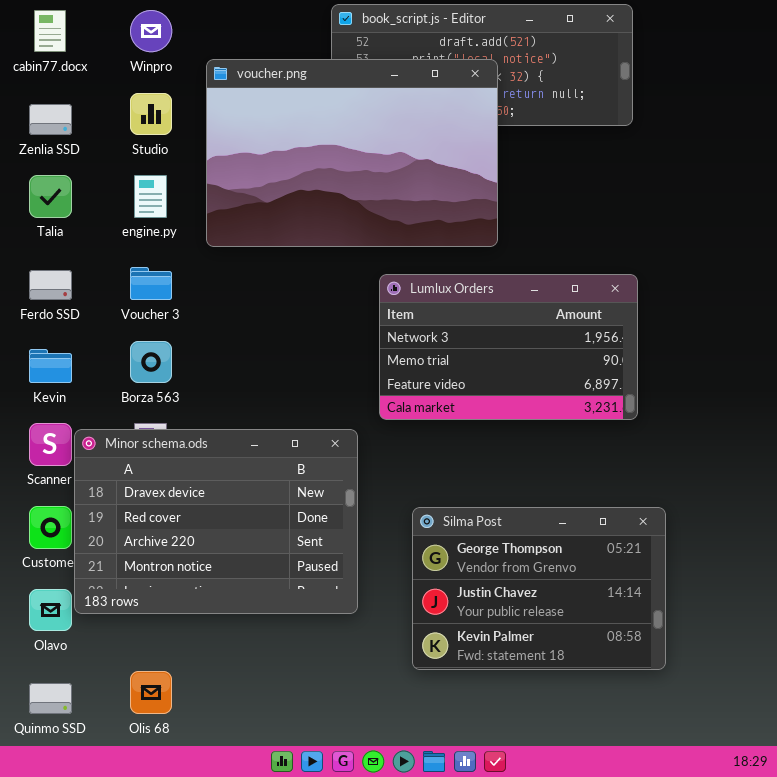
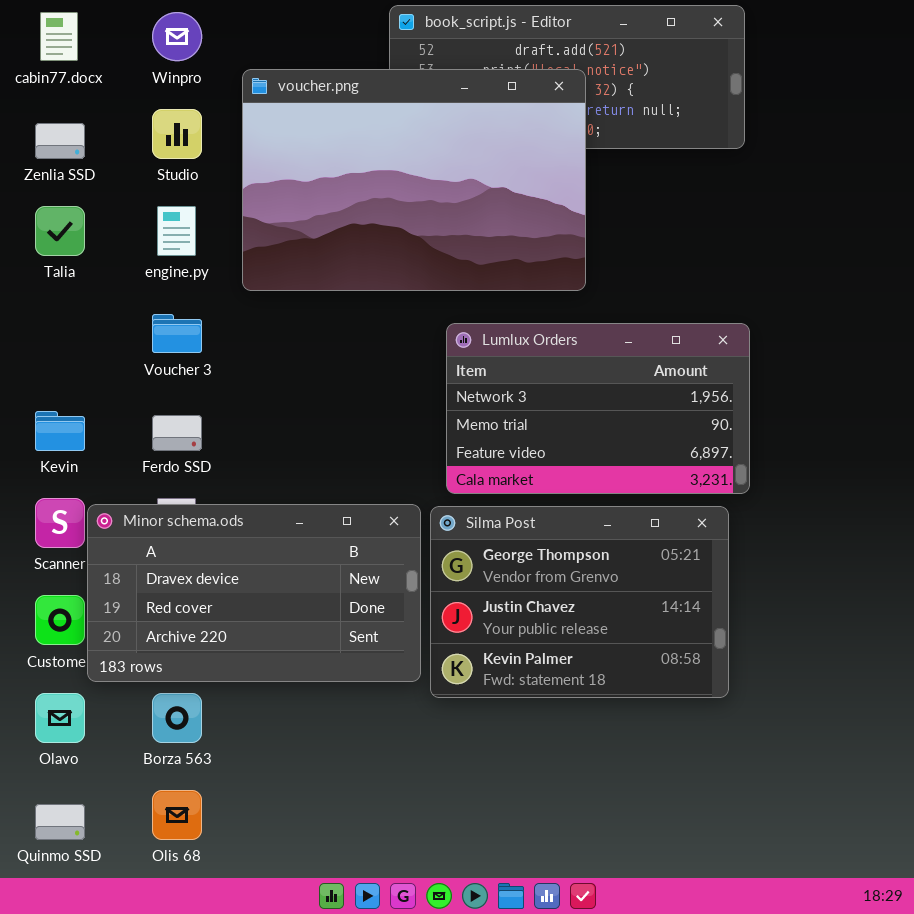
Ferdo SSD: [29,270,72,300] -> [152,415,202,451], moved
Borza 563: [130,341,172,383] -> [152,693,202,743], moved
Minor schema.ods: [74,429,358,614] -> [87,504,421,682], resized
Silma Post: [412,507,666,670] -> [430,506,729,698], moved

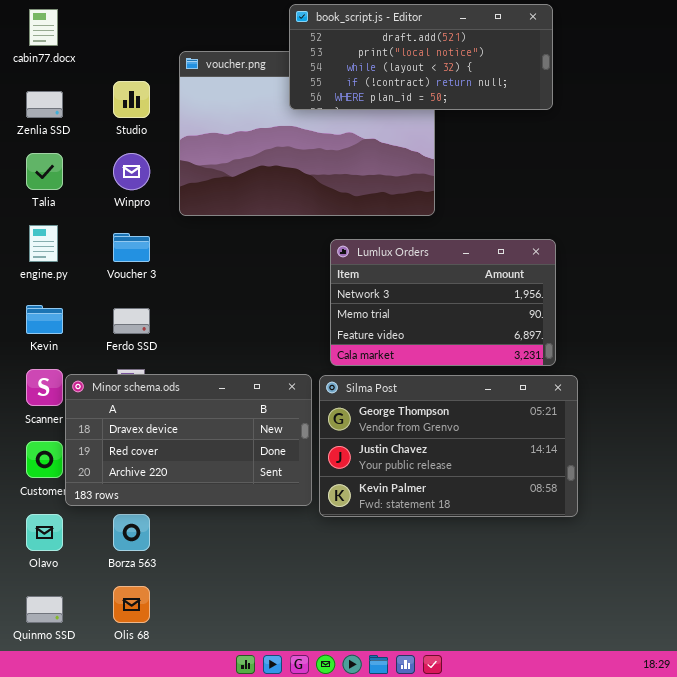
book_script.js - Editor: [389,5,745,149] -> [289,4,553,110], raised
Winpro: [152,12,202,61] -> [113,153,150,190], moved
engine.py: [157,206,196,256] -> [29,225,58,262], moved
Silma Post: [430,506,729,698] -> [319,375,578,517], resized

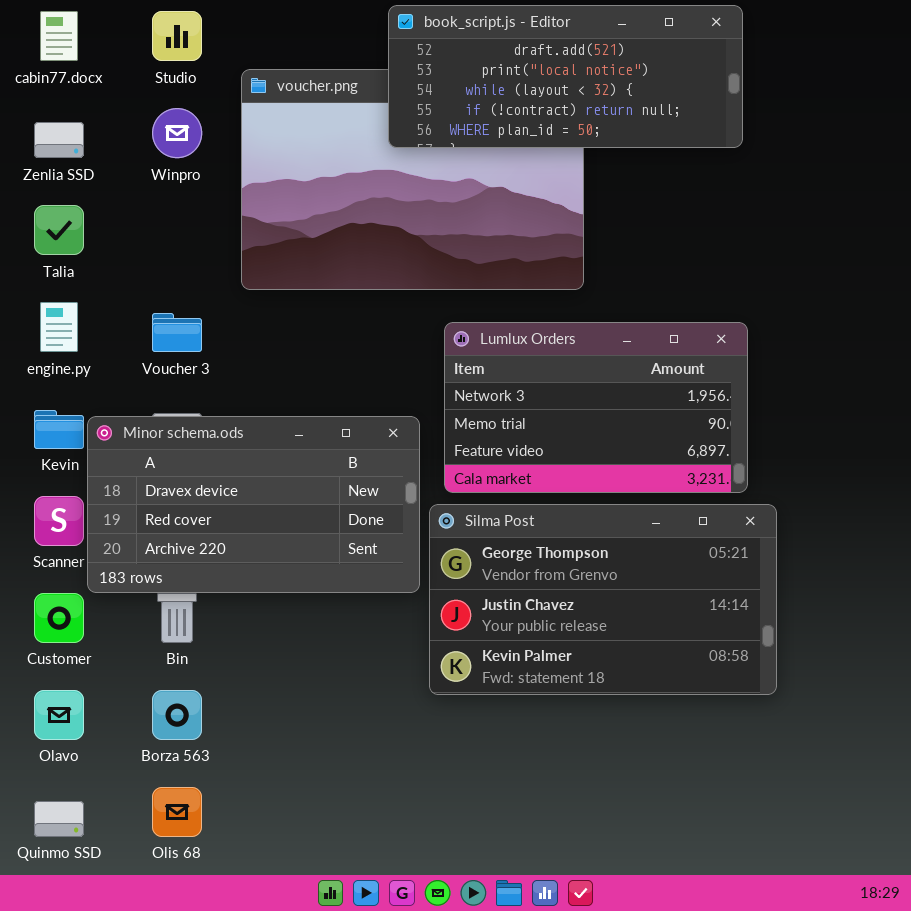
Studio: [113,81,150,118] -> [152,11,202,61], moved
Winpro: [113,153,150,190] -> [152,108,202,158], moved
Minor schema.ods: [65,374,312,506] -> [87,416,420,593], moved

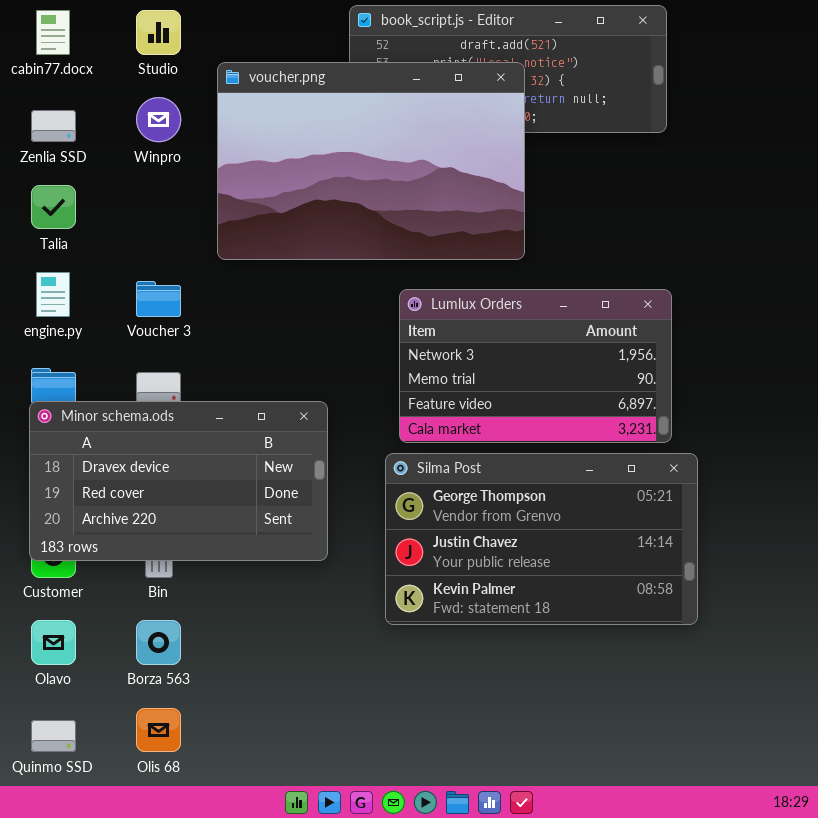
voucher.png: [241,69,584,290] -> [217,62,525,260], raised
Minor schema.ods: [87,416,420,593] -> [29,401,328,561], moved

